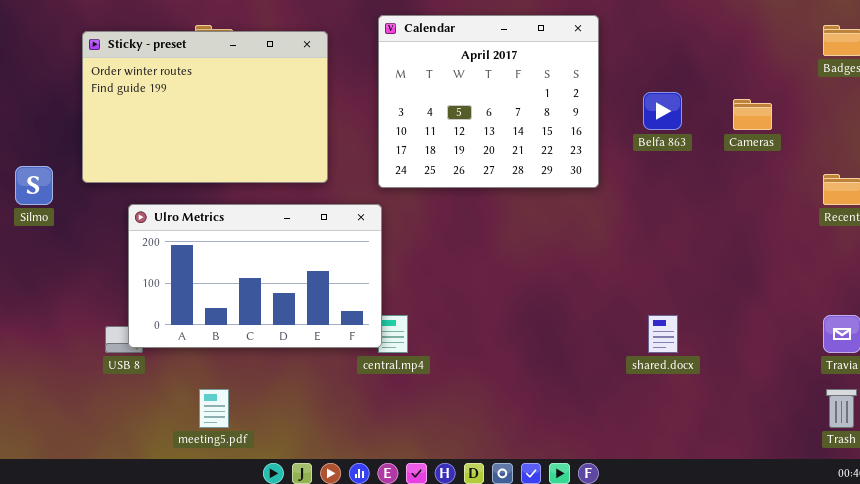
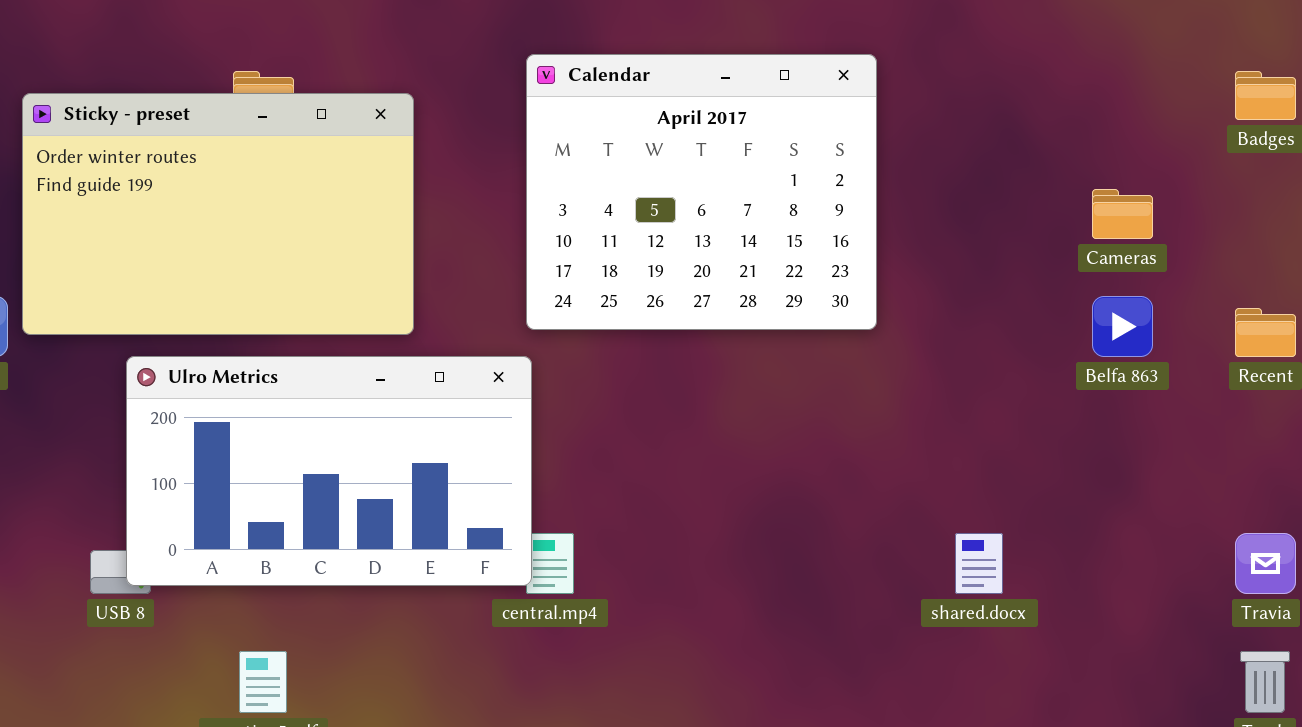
Sticky - preset: [82,31,328,183] -> [22,93,414,335], moved
Belfa 863: [643,92,682,130] -> [1092,296,1153,357], moved

